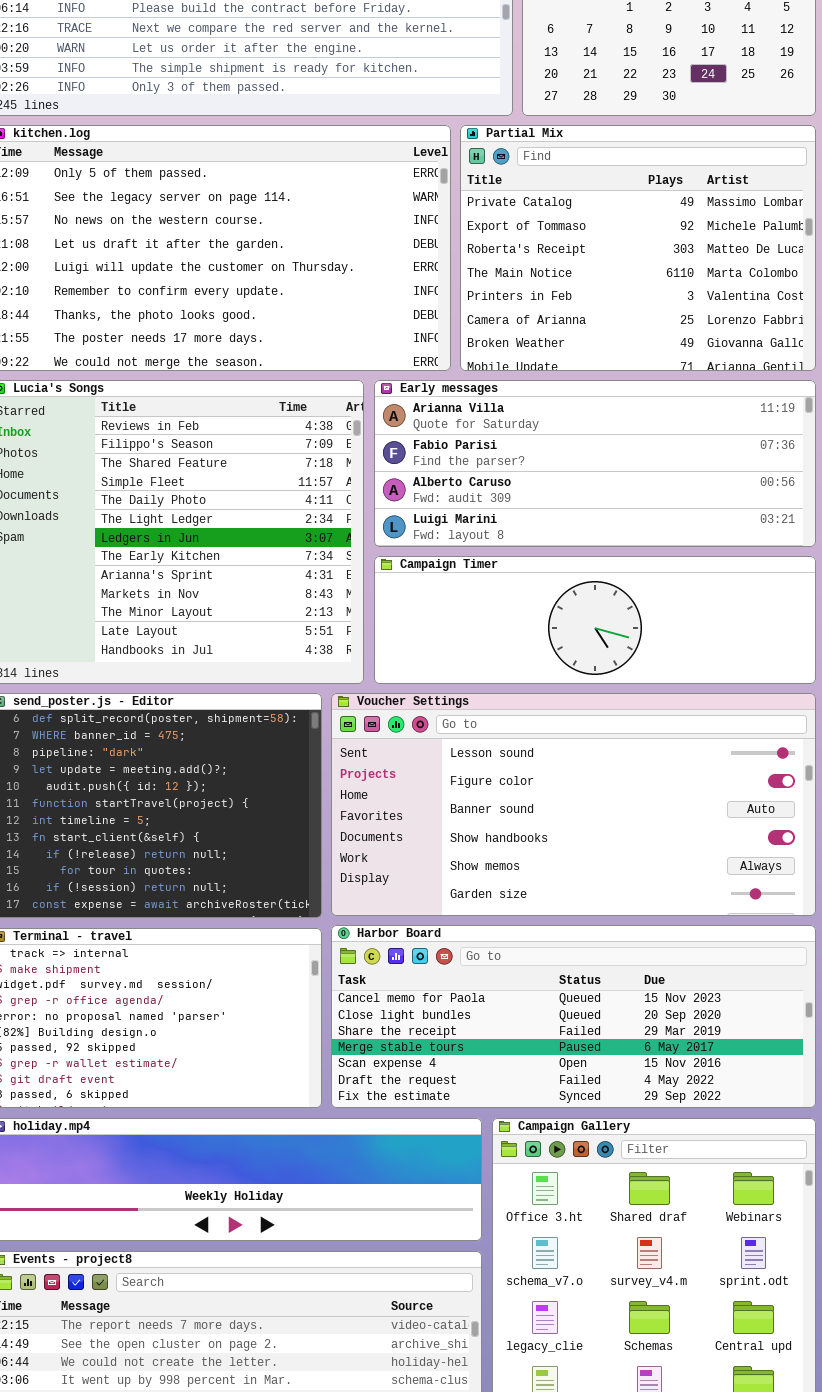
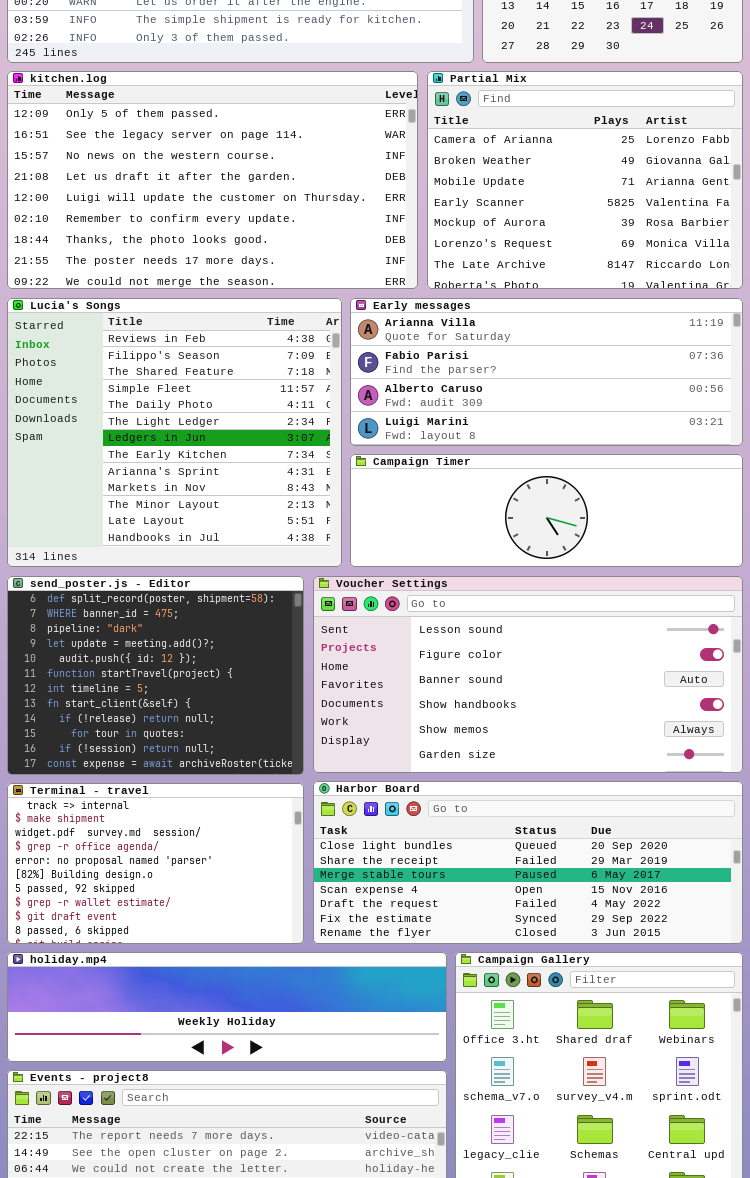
Partial Mix: [460,125,816,371] -> [427,71,743,289], scrolled down 5 rows
Harbor Board: [331,925,816,1108] -> [313,781,743,944], scrolled down 1 row

